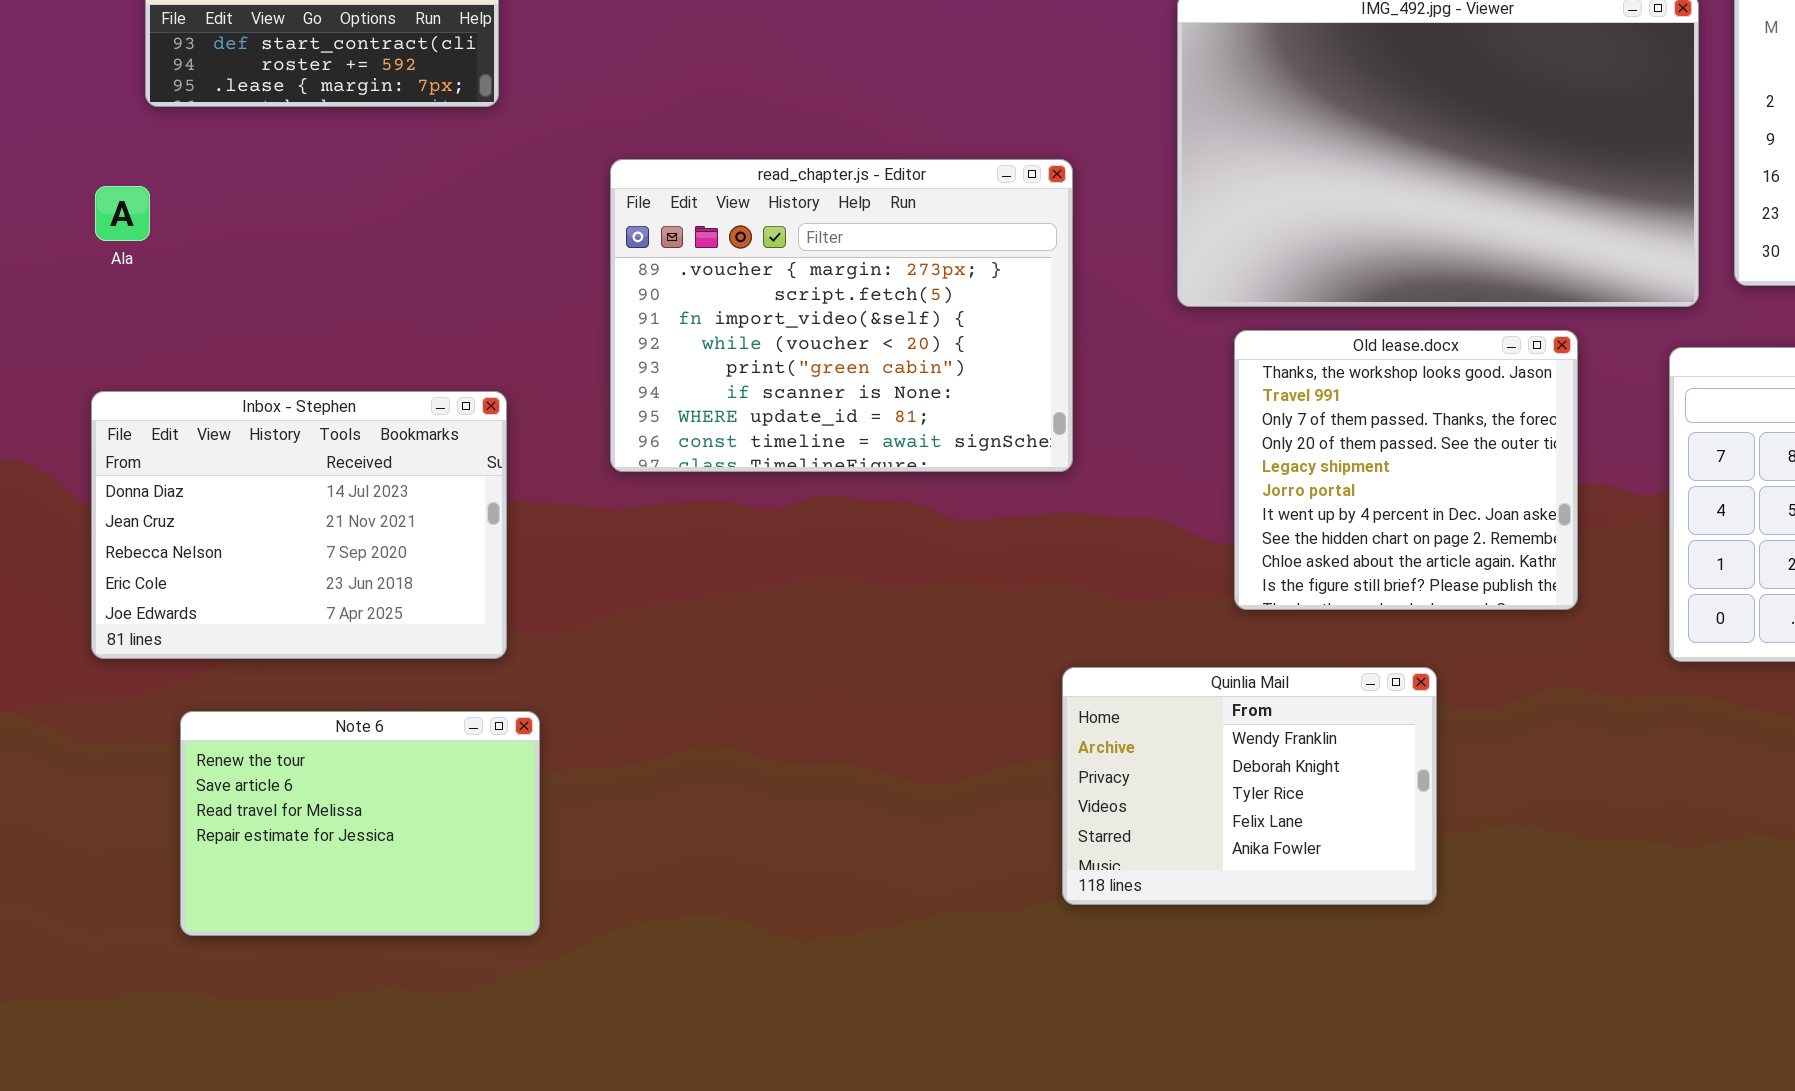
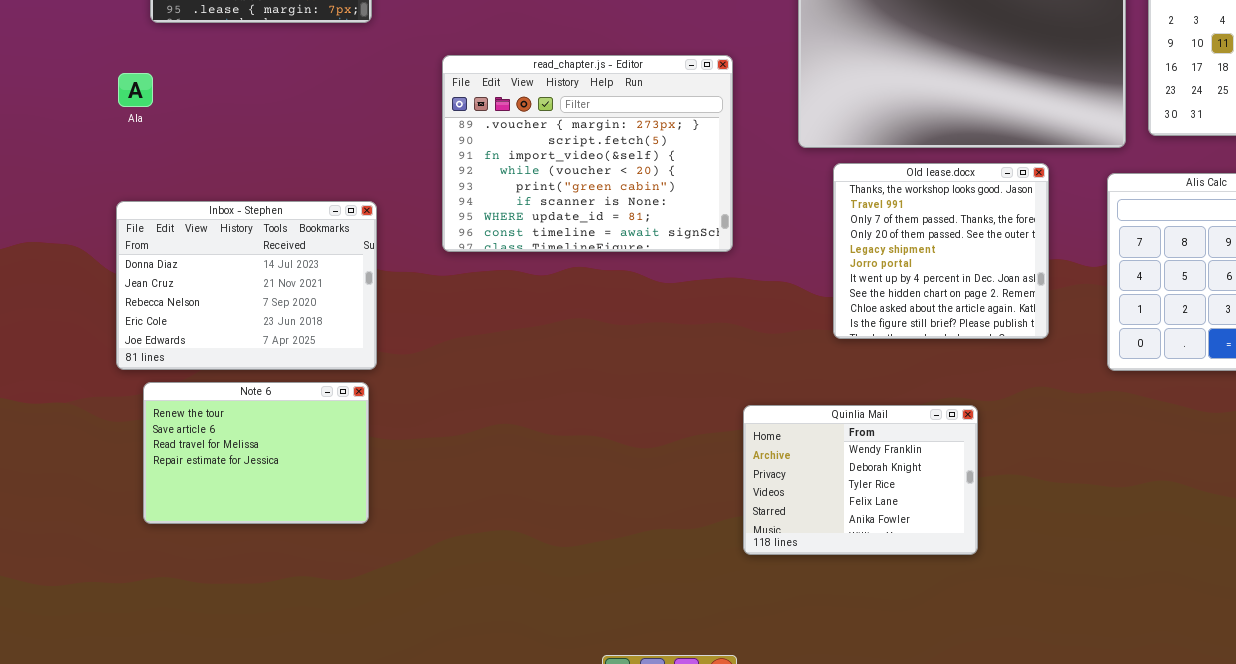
Quinlia Mail: [1062,667,1437,905] -> [743,405,978,555], moved
Note 6: [180,711,540,936] -> [143,382,369,524], moved

